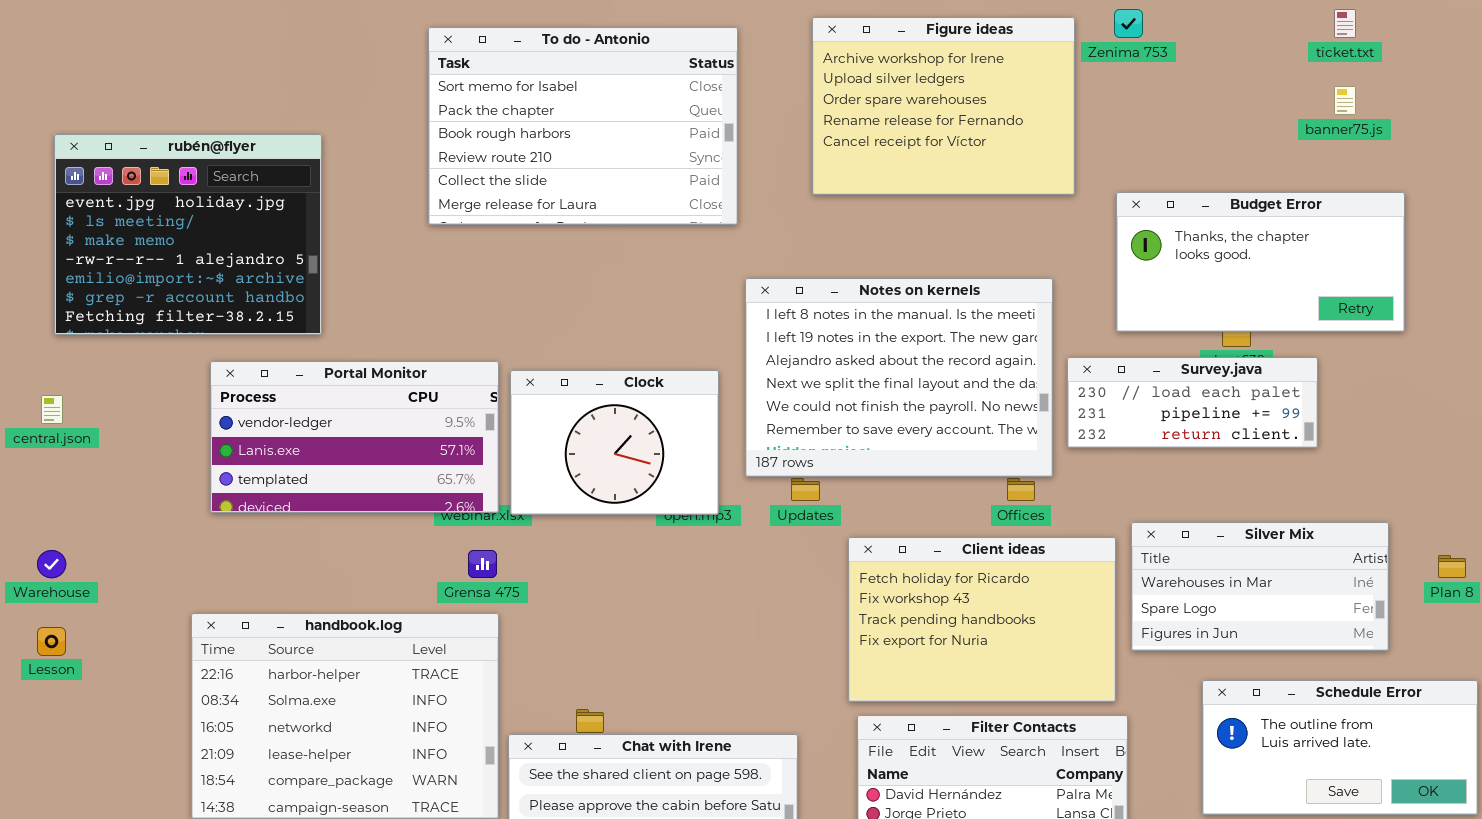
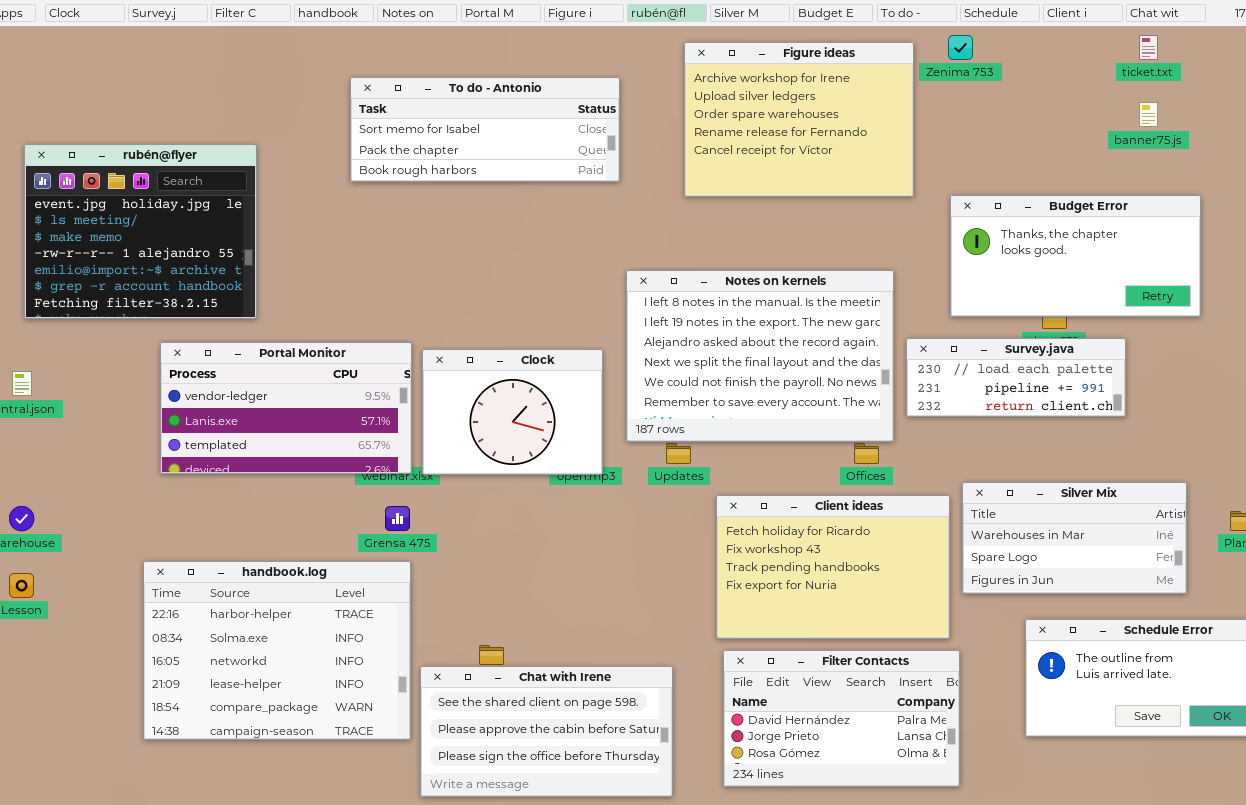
To do - Antonio: [428,27,738,225] -> [350,77,620,182], moved, resized

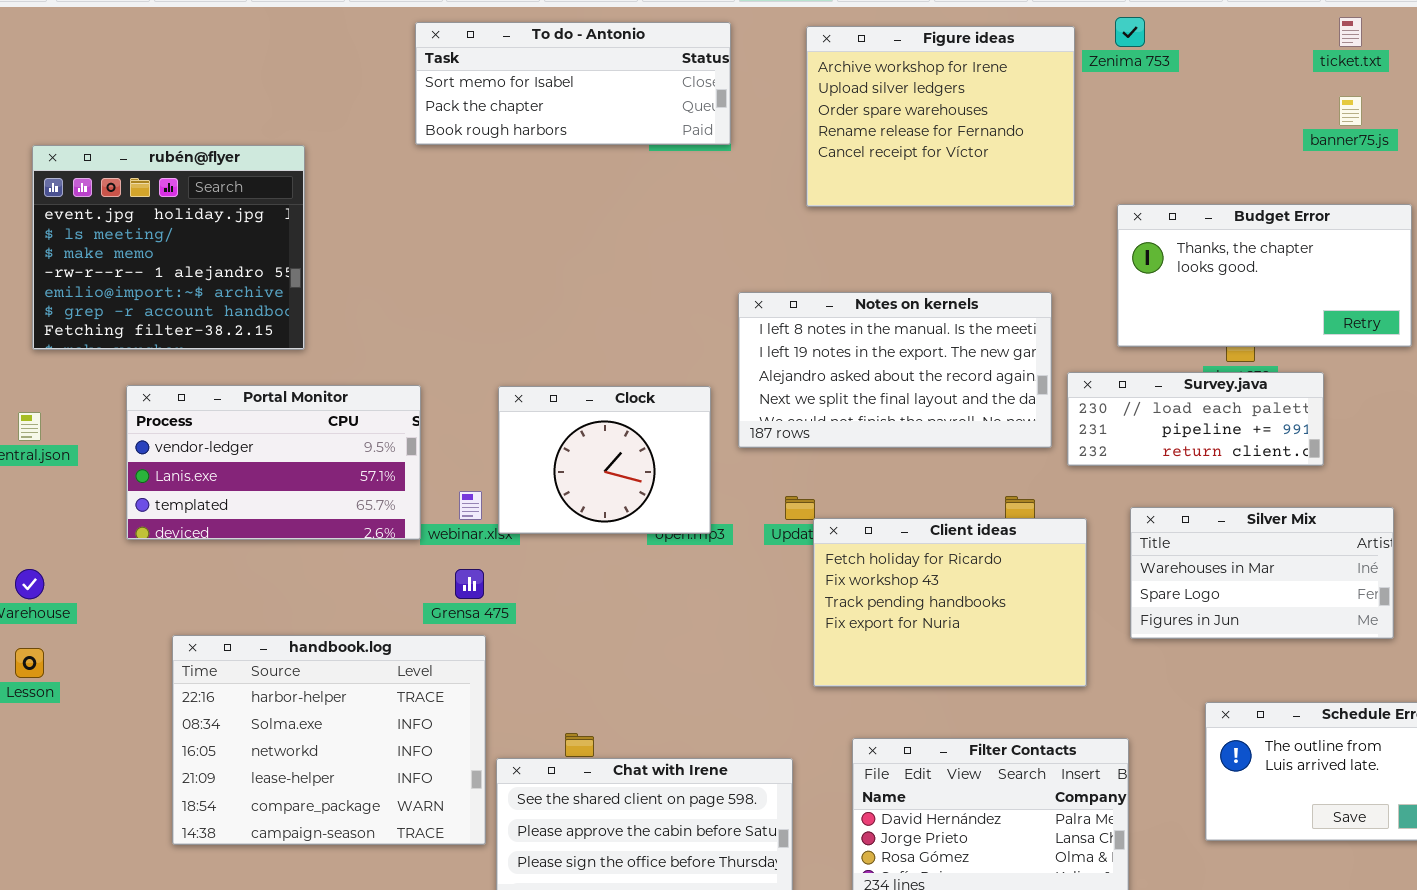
To do - Antonio: [350,77,620,182] -> [415,22,731,145], moved
Notes on kernels: [626,270,894,442] -> [738,292,1052,448], resized
Portal Monitor: [160,342,412,474] -> [126,385,421,540], moved
Silver Mix: [962,482,1187,594] -> [1130,507,1394,639], moved
Client ideas: [716,495,950,639] -> [813,518,1087,687], moved

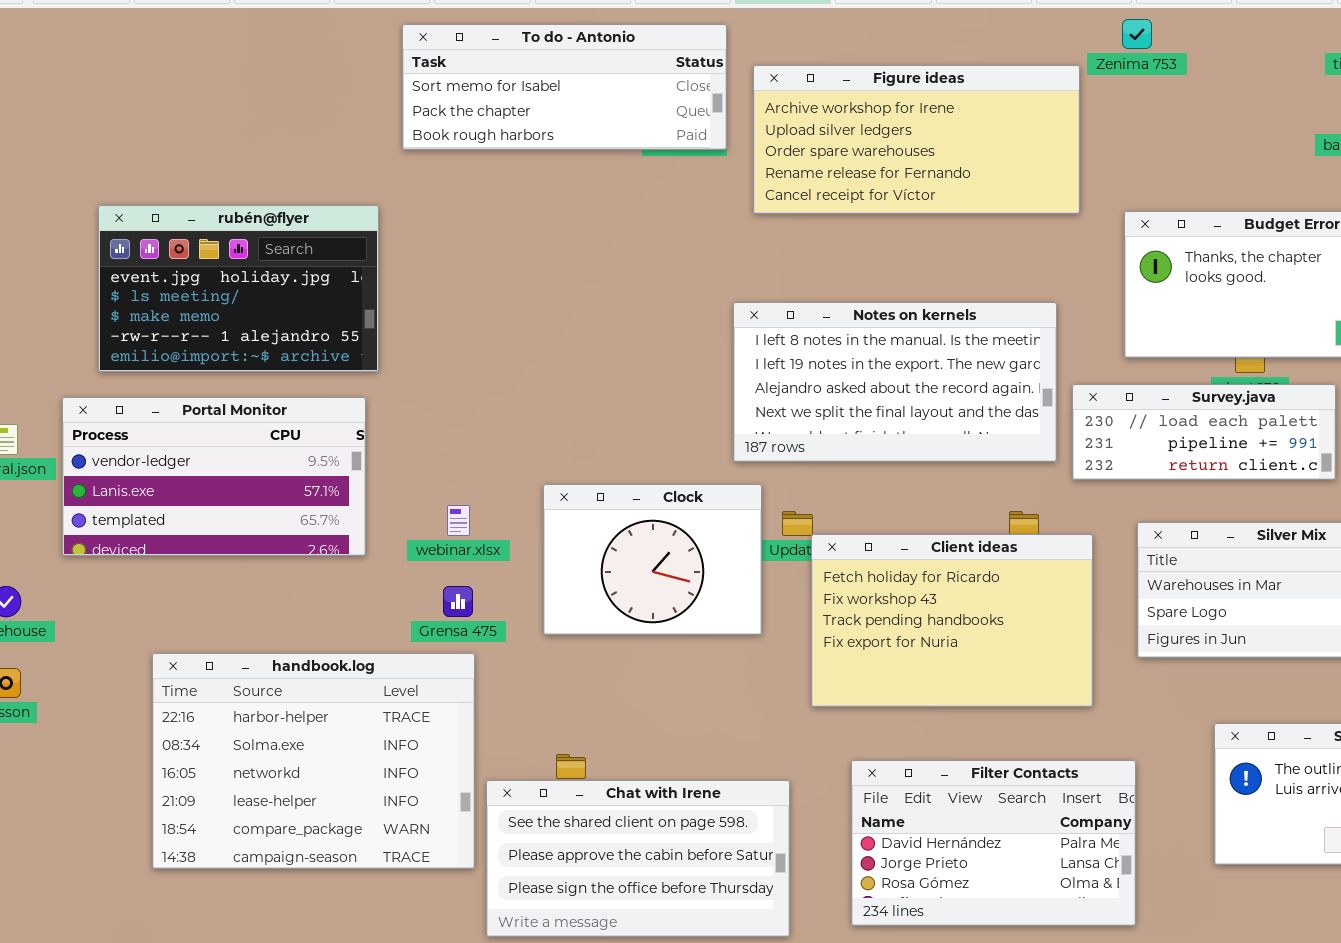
Figure ideas: [806,26,1075,207] -> [753,65,1080,214], resized
rubén@flyer: [32,145,305,350] -> [98,205,379,372], moved, resized
Portal Monitor: [126,385,421,540] -> [62,397,366,556], moved
Clock: [498,386,711,534] -> [543,484,762,635], moved

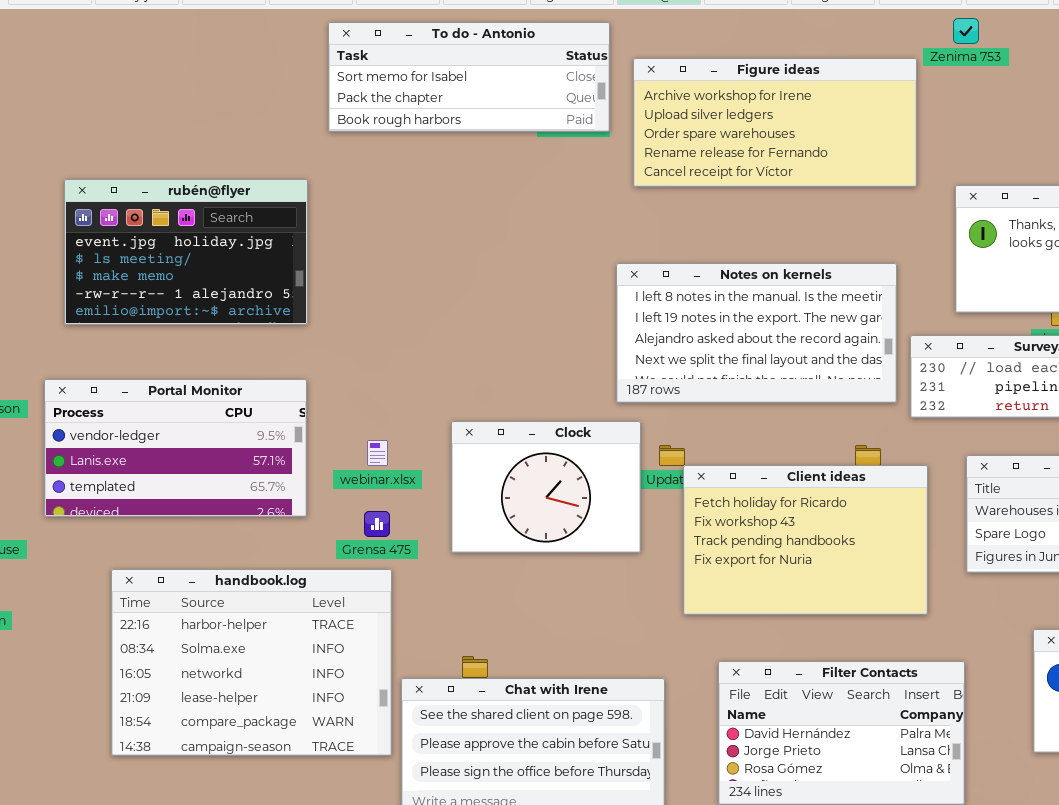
Portal Monitor: [62,397,366,556] -> [44,379,307,517], moved

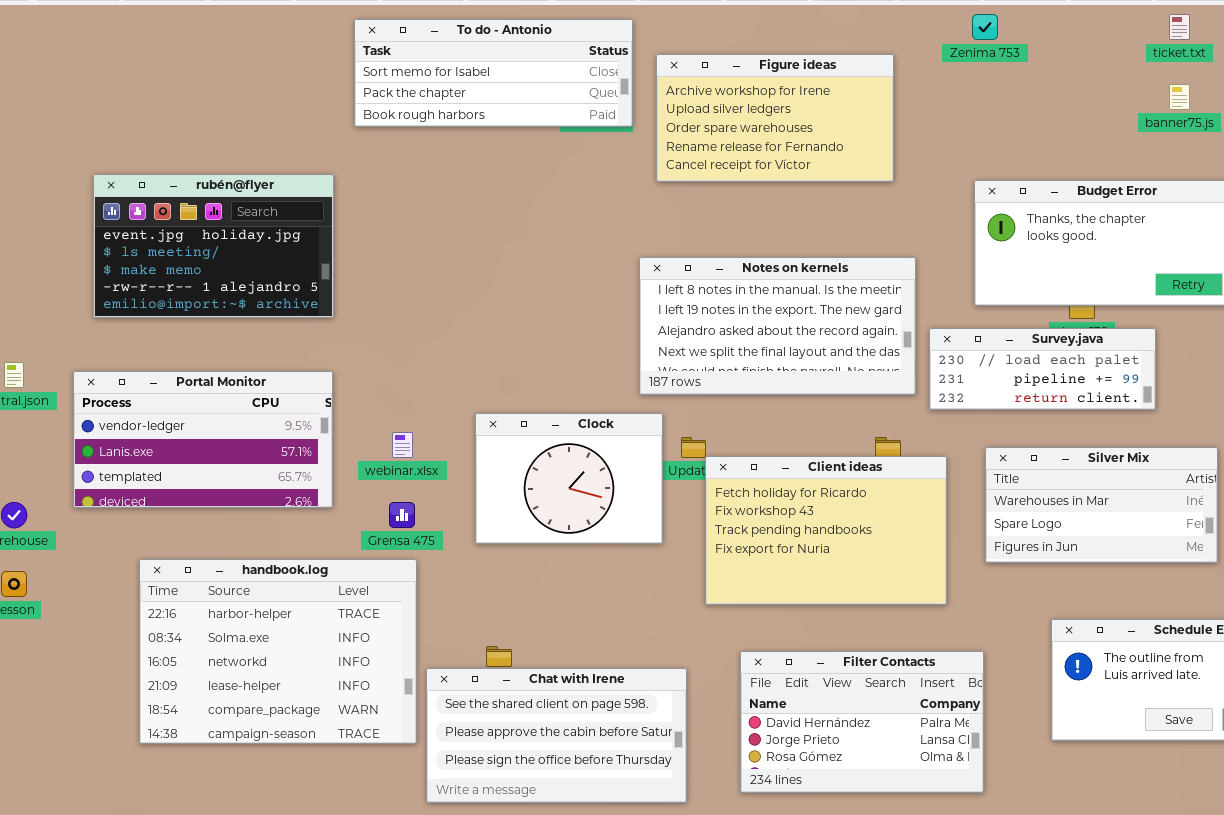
Figure ideas: [633,58,917,187] -> [656,54,894,182], resized

